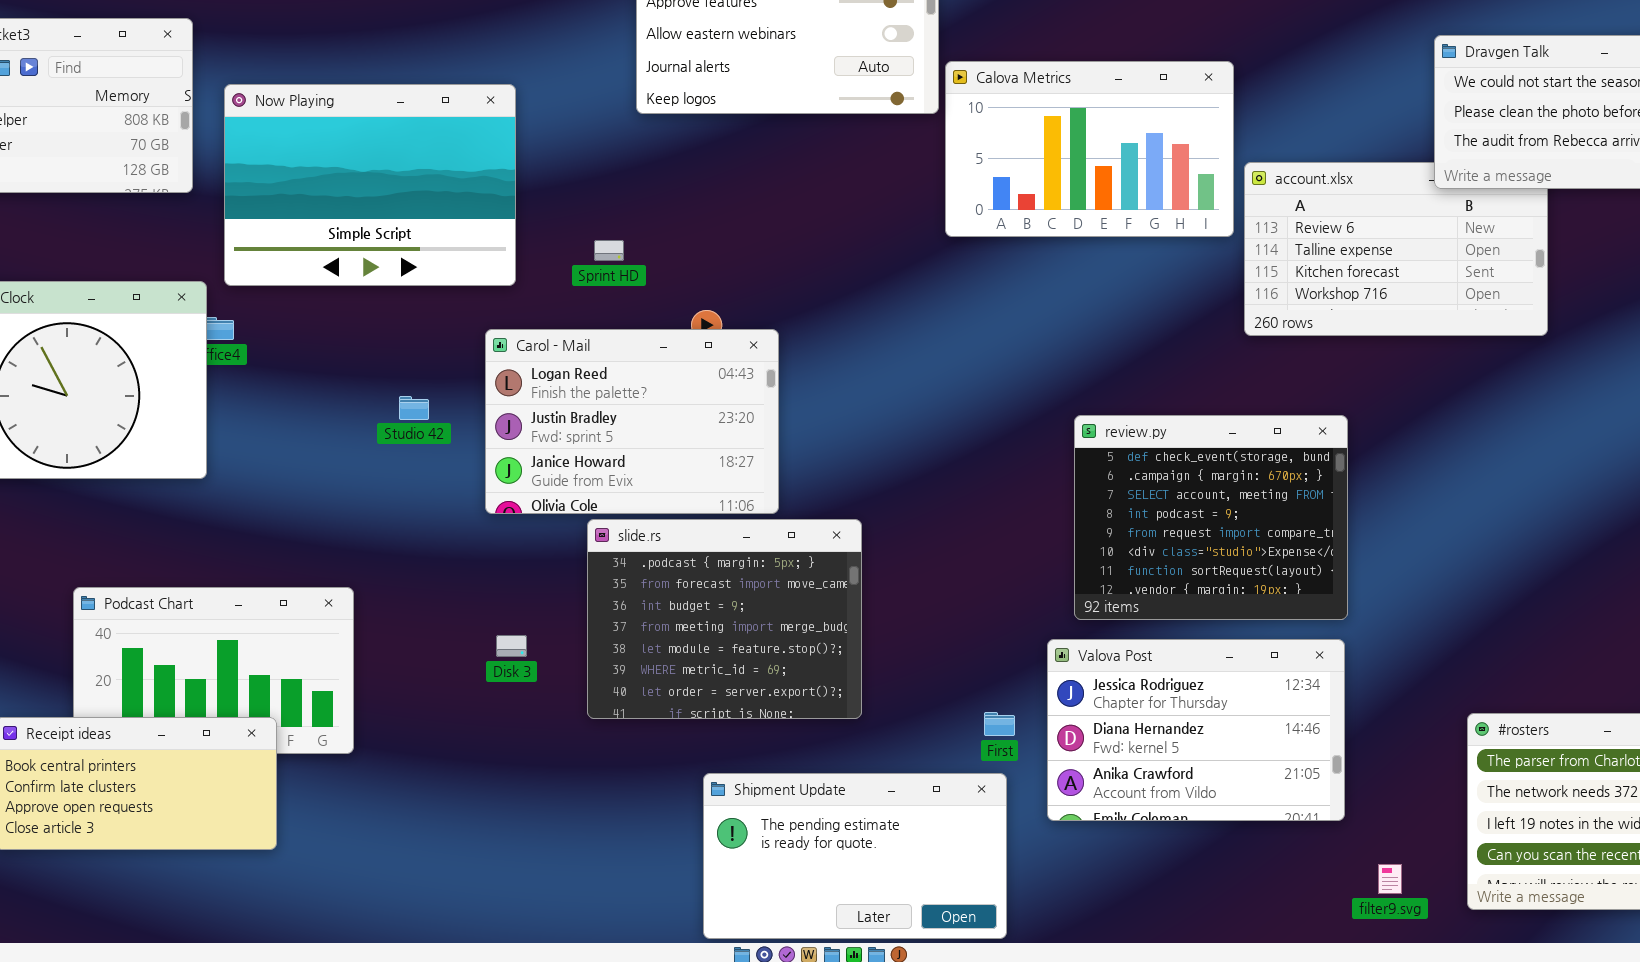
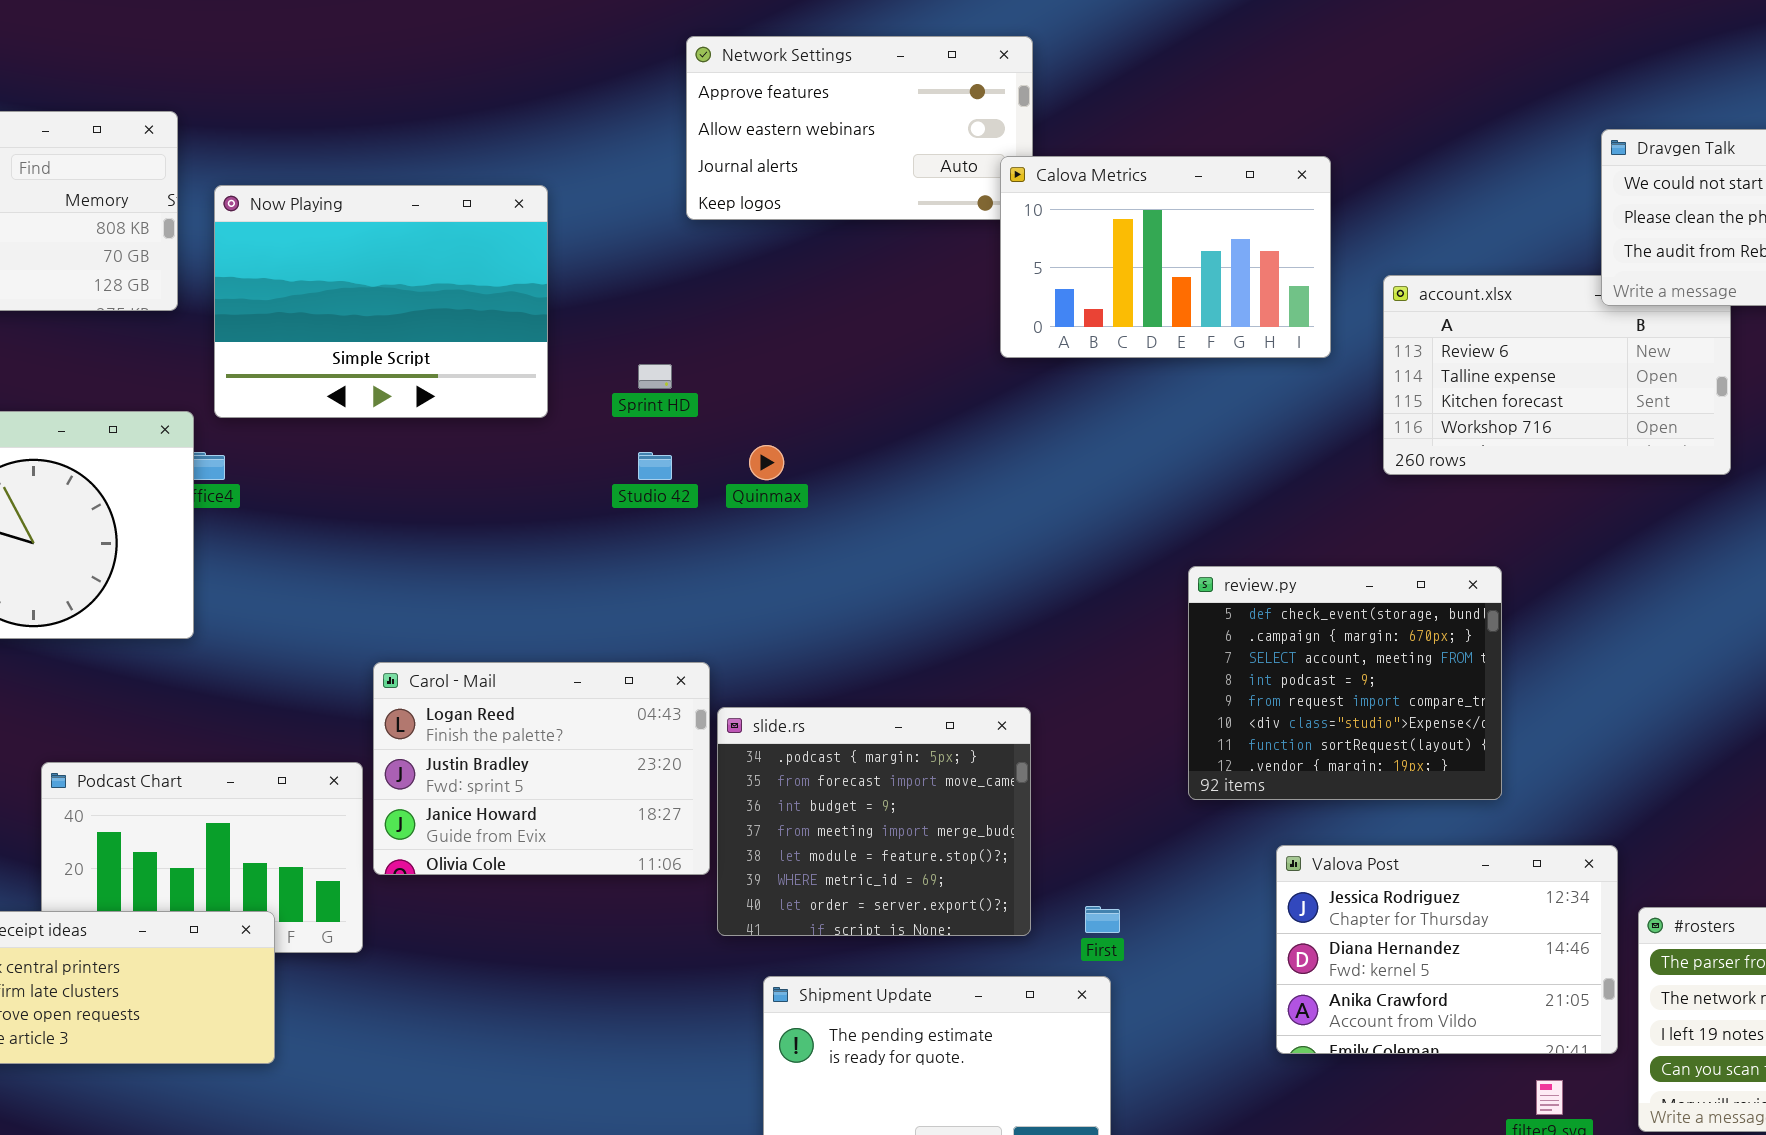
Calova Metrics: [945,61,1234,237] -> [1000,156,1331,358], moved
Carol - Mail: [485,329,779,514] -> [373,662,710,875], moved
Studio 42: [399,396,429,420] -> [638,452,672,480], moved
slide.rs: [587,519,862,719] -> [717,707,1031,936], moved
Valova Post: [1047,639,1345,821] -> [1276,845,1618,1054], moved

